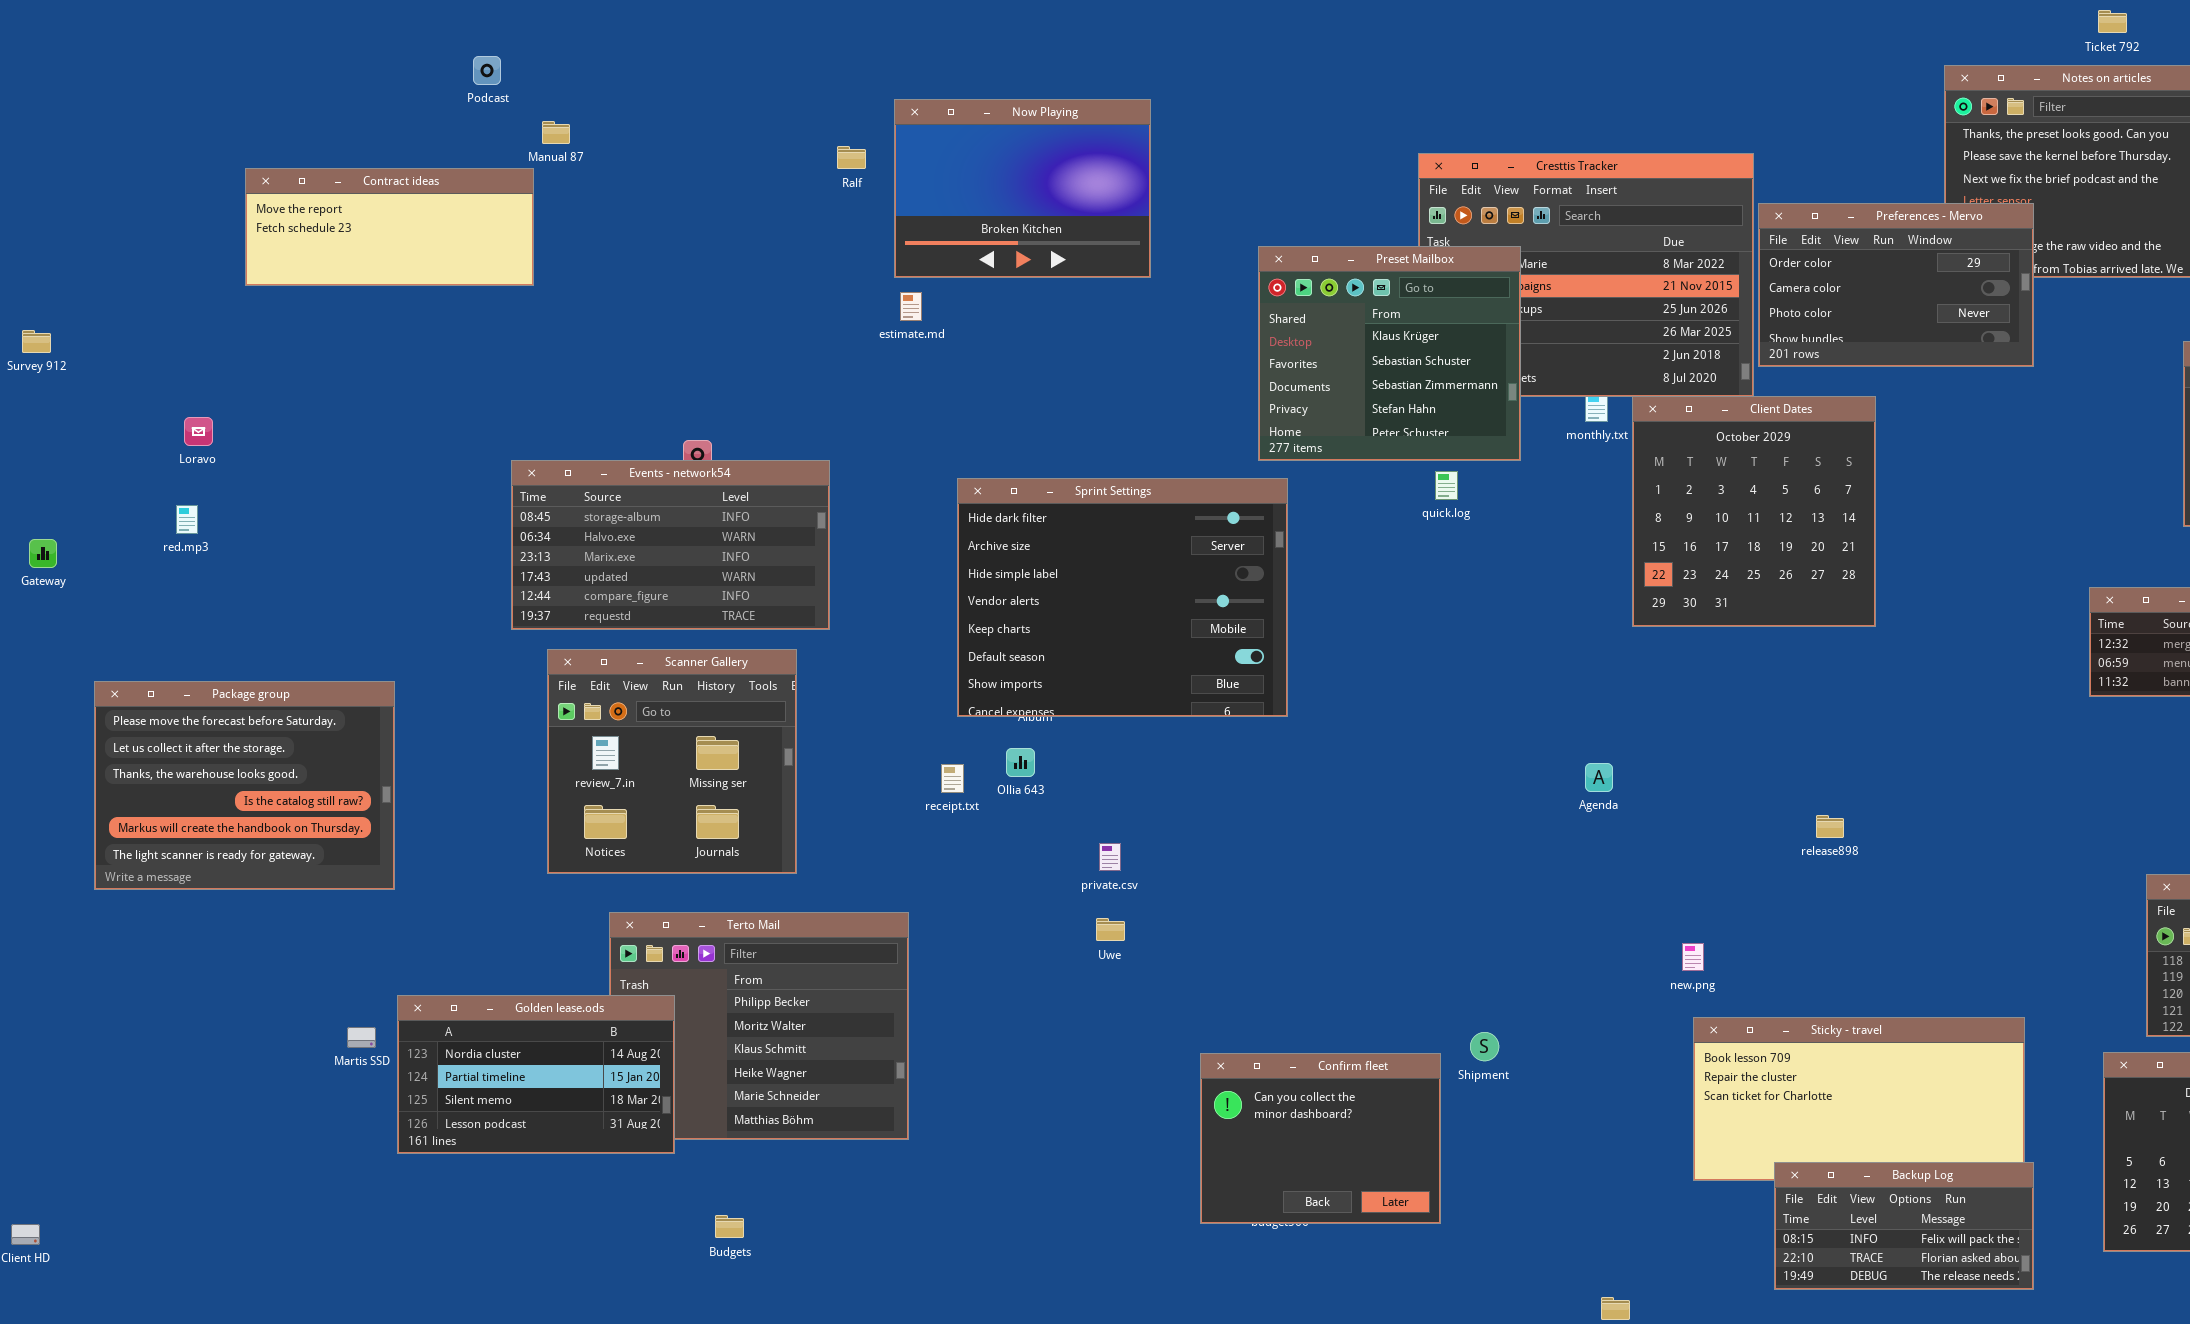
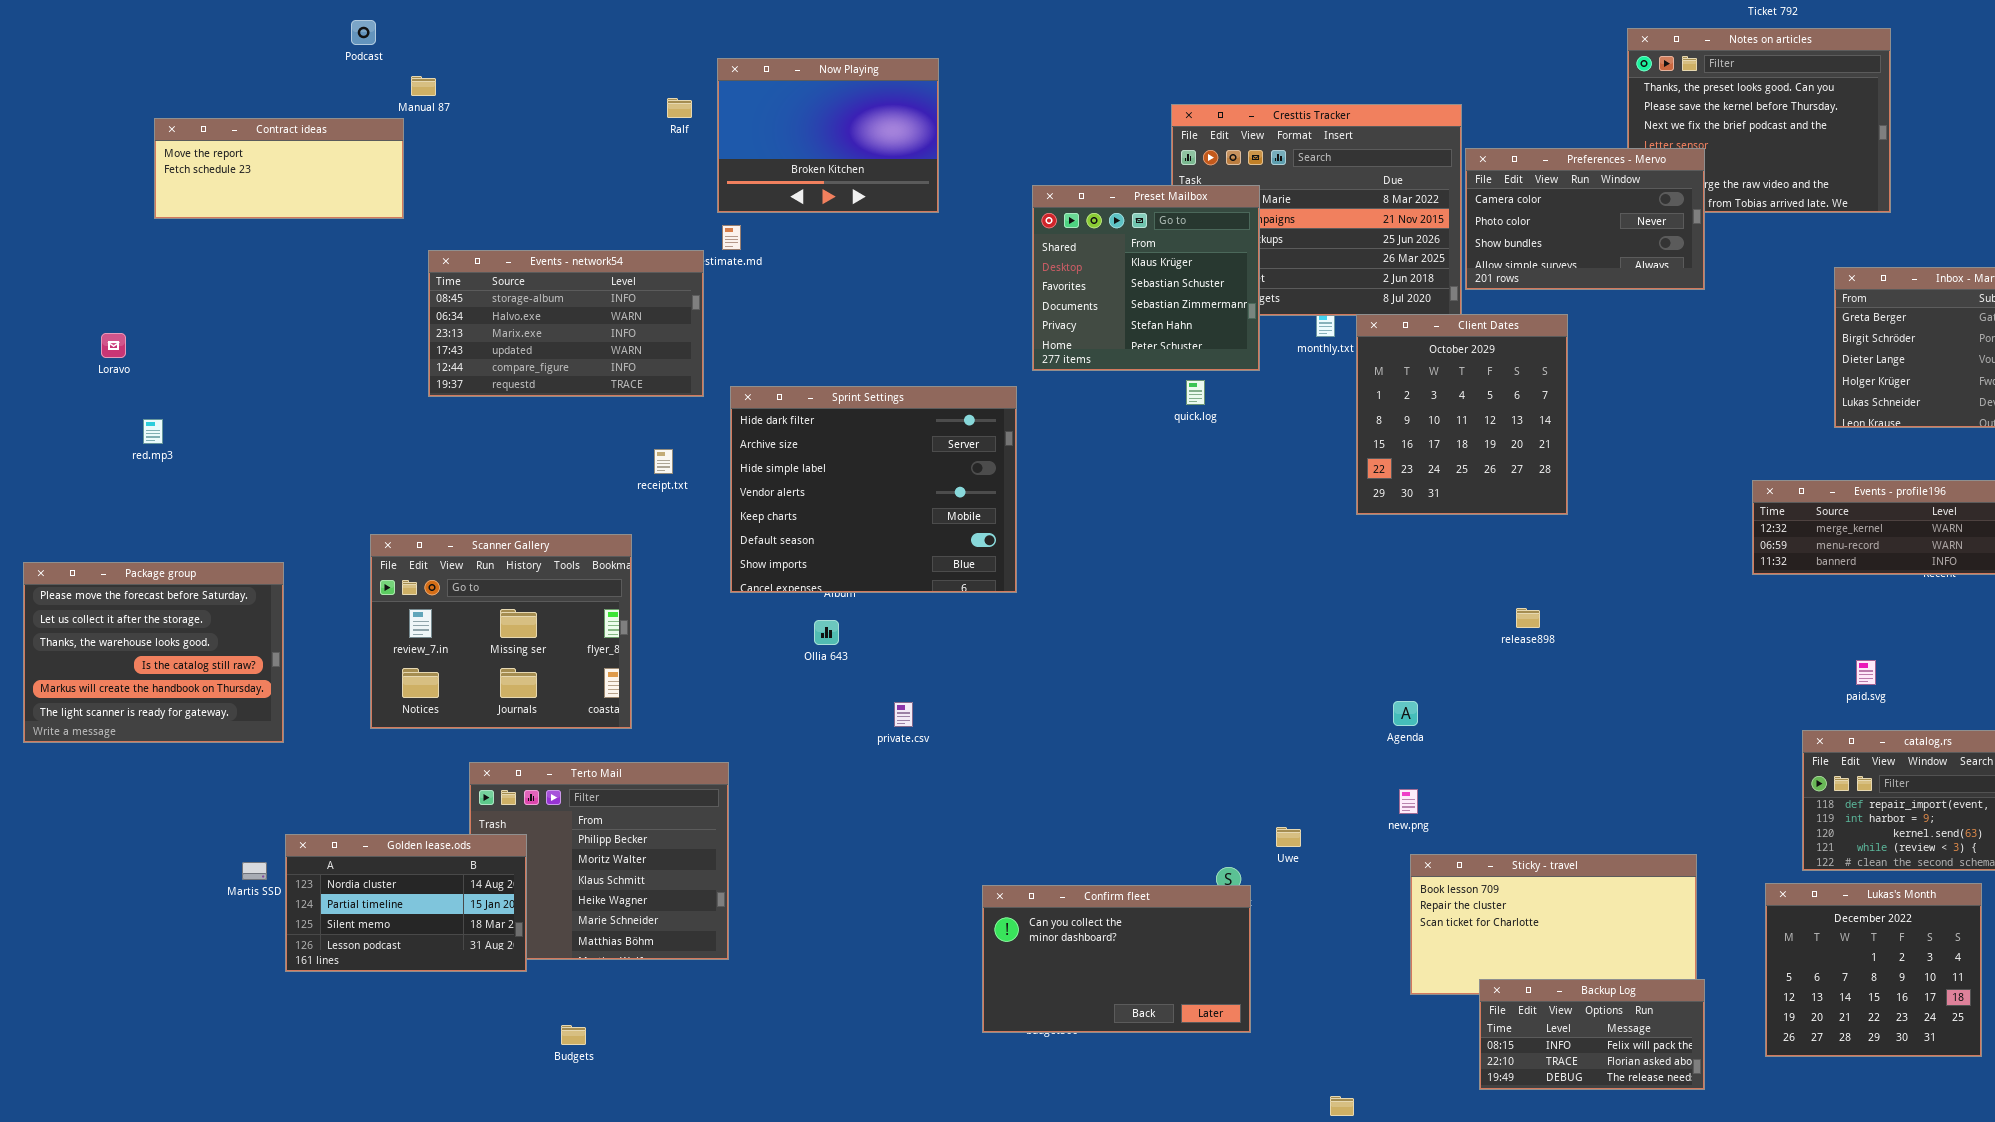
Preferences - Mervo: [1758,203,2034,367] -> [1465,148,1705,290], scrolled down 1 row
Events - network54: [511,460,830,630] -> [428,250,704,397], moved
Sprint Settings: [957,478,1288,717] -> [730,386,1017,593], moved
red.mp3: [176,505,198,534] -> [143,419,163,444], moved
Scanner Gallery: [547,649,797,874] -> [370,534,632,729], resized
Agenda: [1585,763,1613,792] -> [1393,701,1418,726], moved
receipt.txt: [941,764,964,793] -> [654,449,673,474], moved
release898: [1816,815,1844,838] -> [1516,608,1540,628], moved
Uwe: [1096,918,1125,941] -> [1276,827,1301,847], moved
Confirm fleet: [1200,1053,1441,1224] -> [982,885,1251,1033], resized

